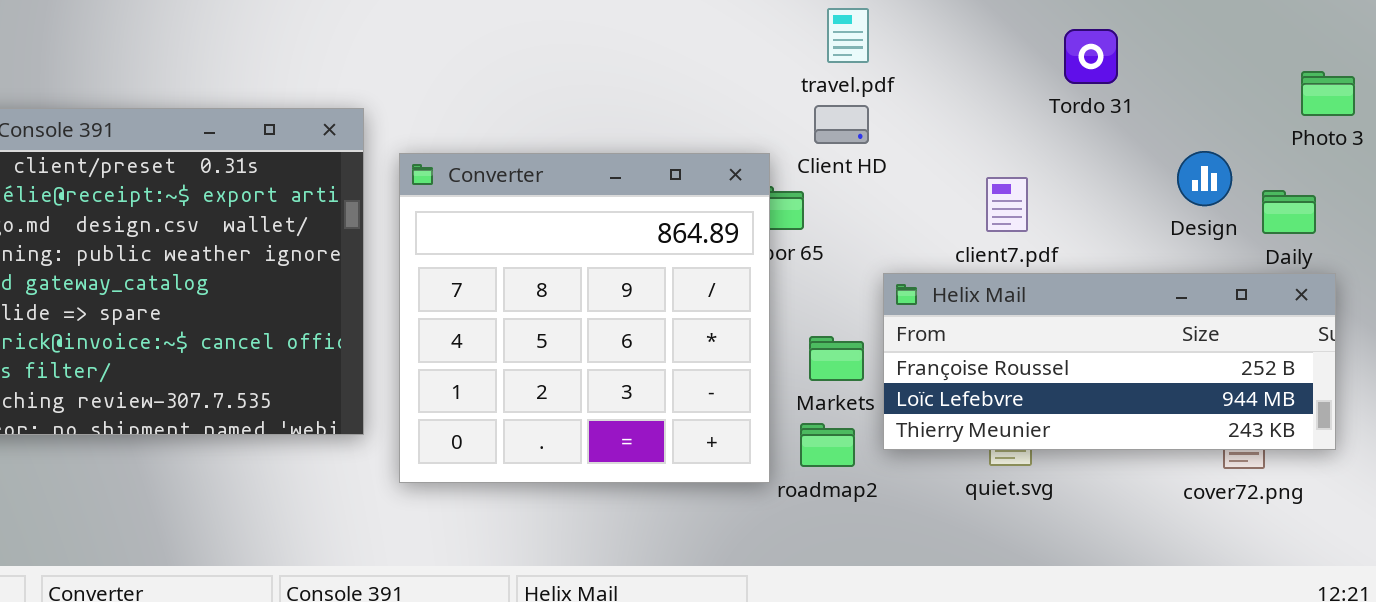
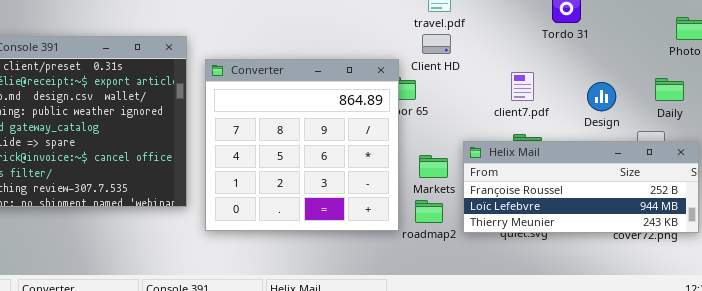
Design: [1177,151,1232,206] -> [587,82,616,111], moved
Helix Mail: [883,273,1336,450] -> [463,141,699,233], moved

